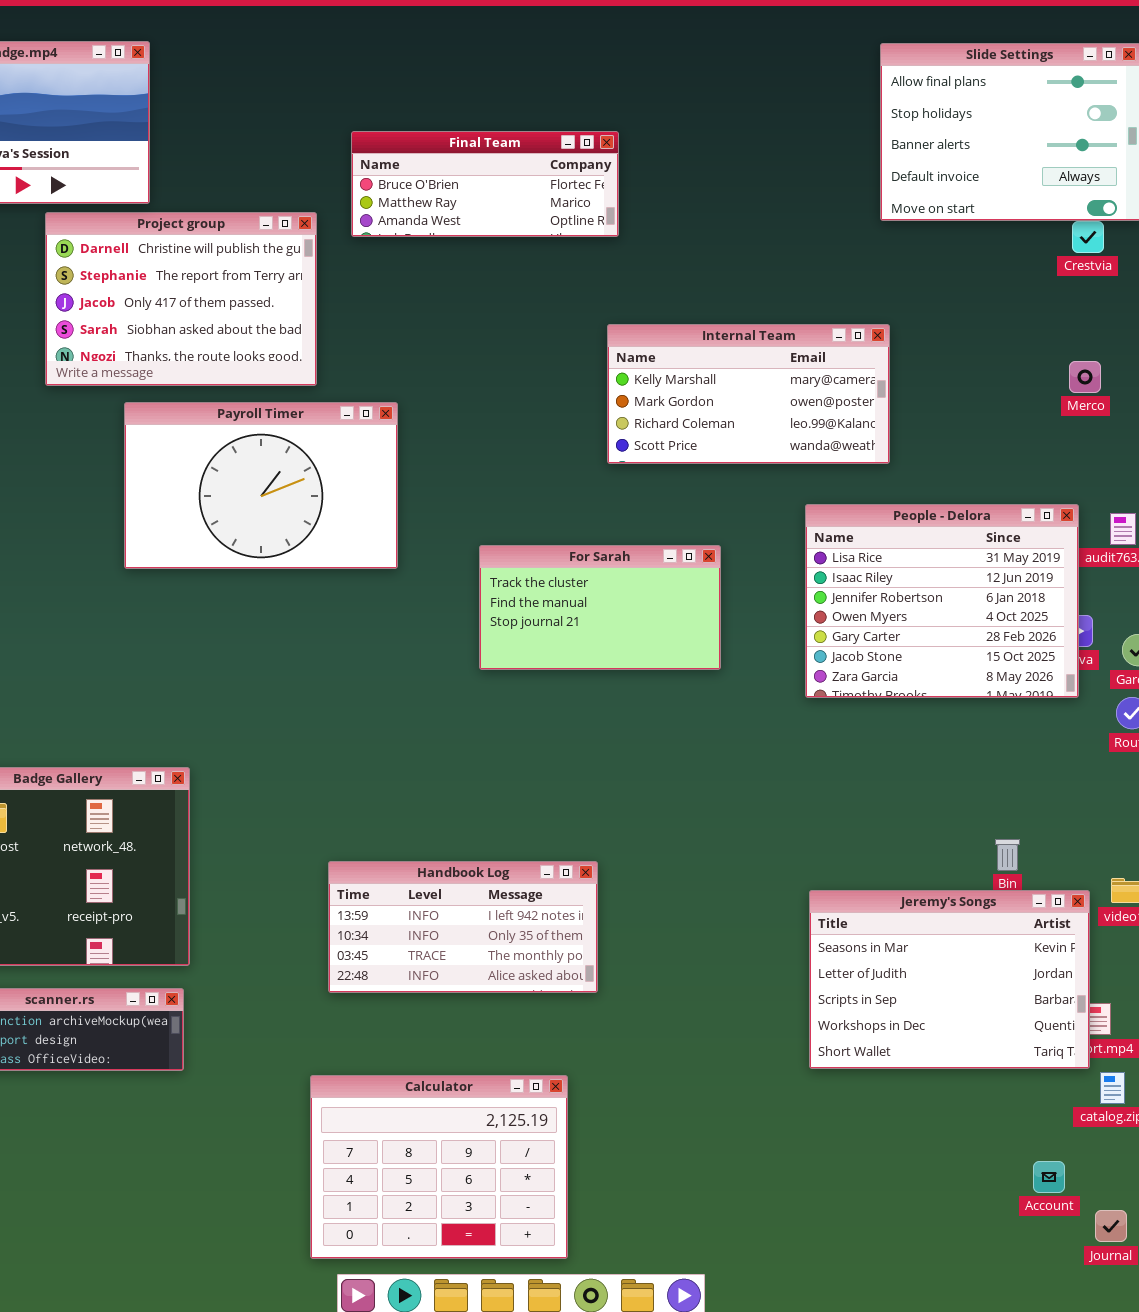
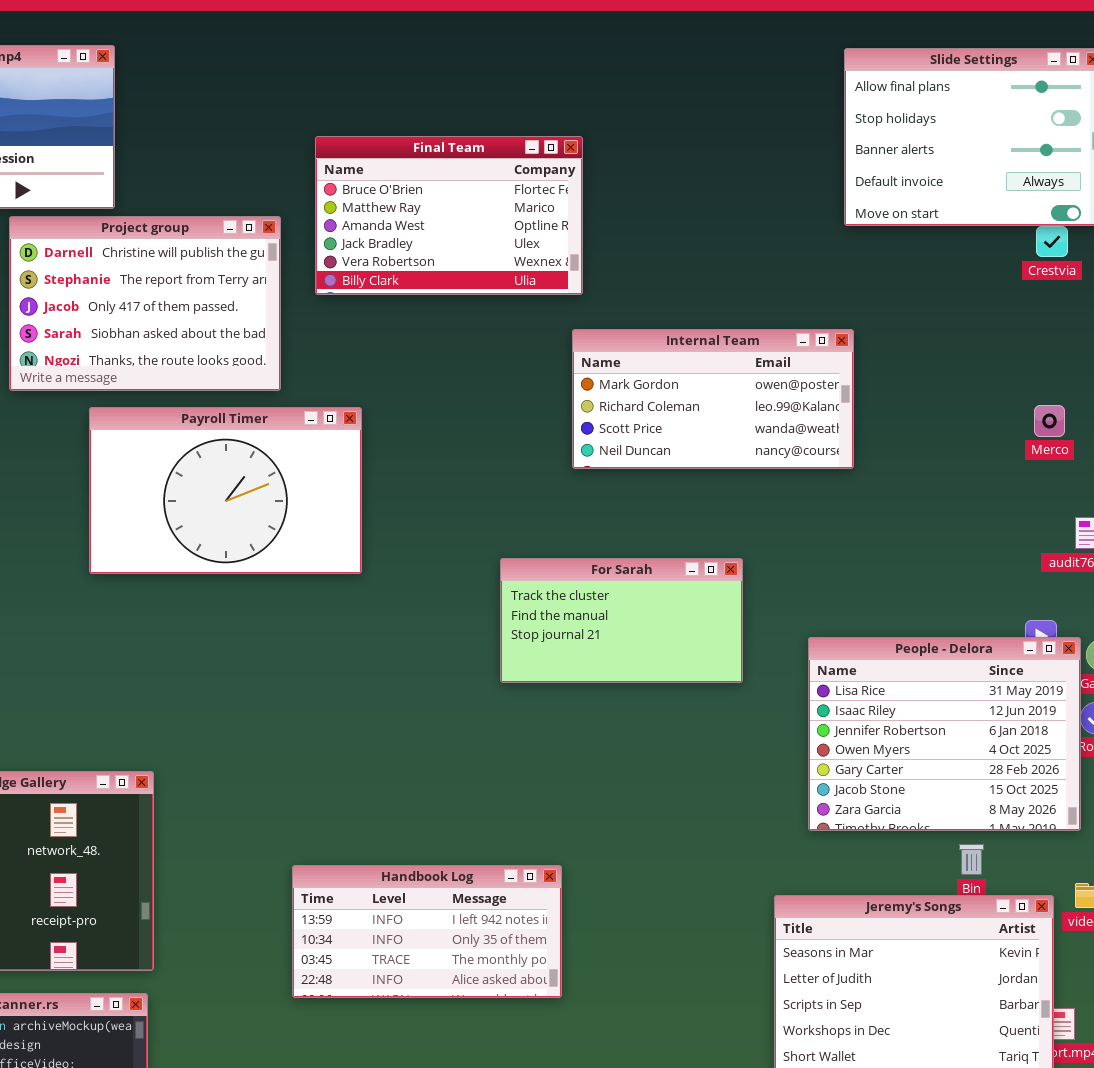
Final Team: [351,131,619,237] -> [315,136,583,295], resized
Internal Team: [607,324,890,464] -> [572,329,854,469], scrolled down 1 row
Merco: [1069,361,1101,393] -> [1034,405,1065,437], moved
People - Delora: [805,504,1079,698] -> [808,637,1081,831], moved
For Sarah: [479,545,721,670] -> [500,558,743,683], moved

